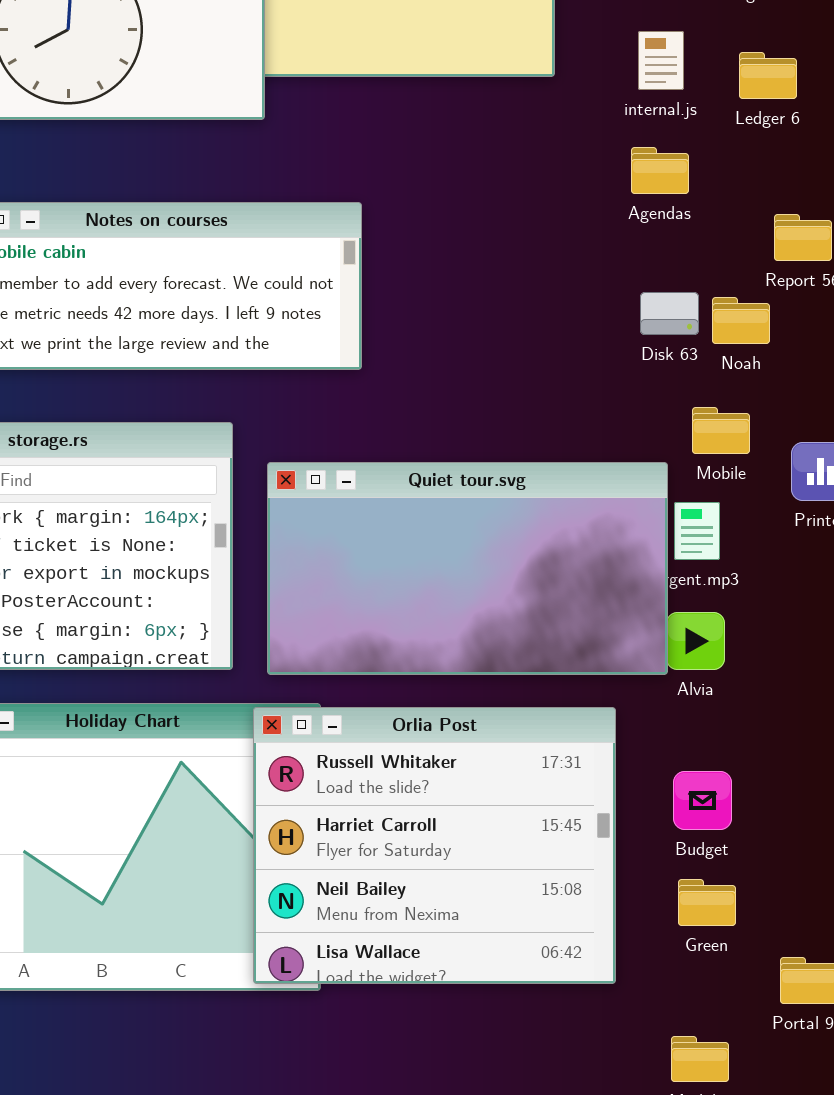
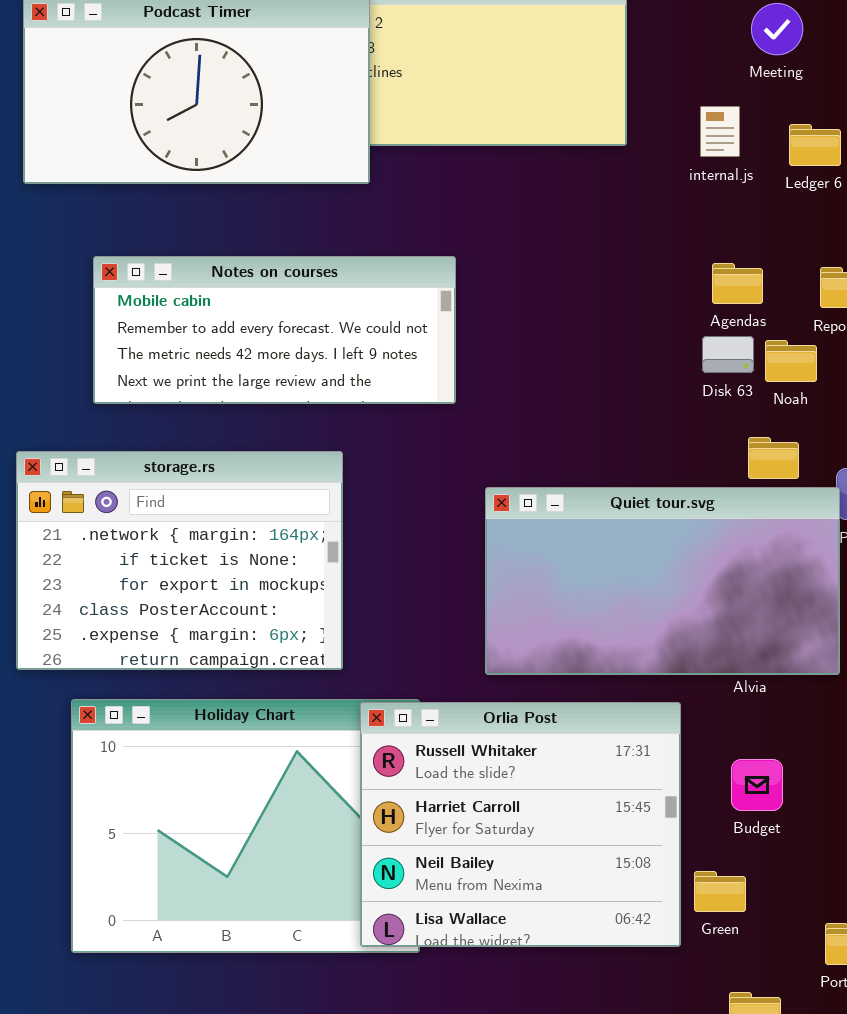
Agendas: [631,147,689,194] -> [712,263,763,304], moved
Quiet tour.svg: [267,462,668,675] -> [485,487,840,675], moved
Green: [678,879,736,926] -> [694,871,746,912], moved

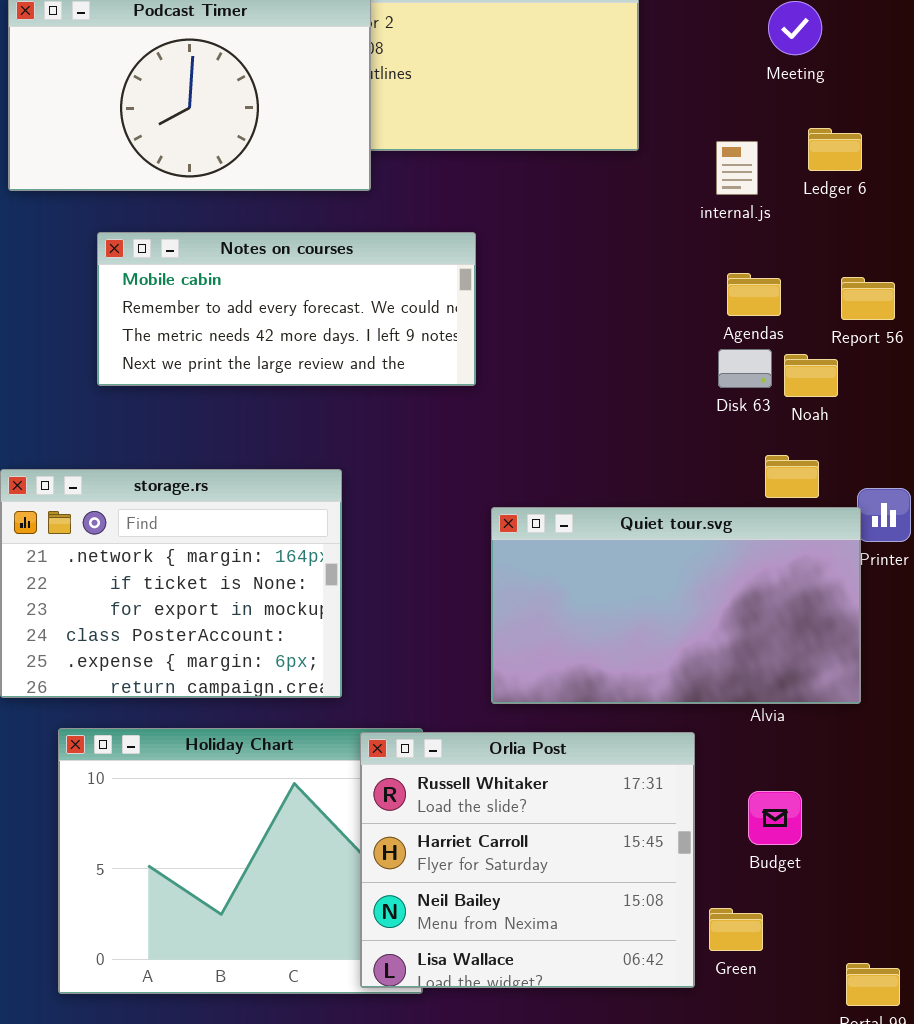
internal.js: [700,106,740,157] -> [716,141,758,195], moved
Notes on courses: [93,256,456,404] -> [97,232,476,386], moved

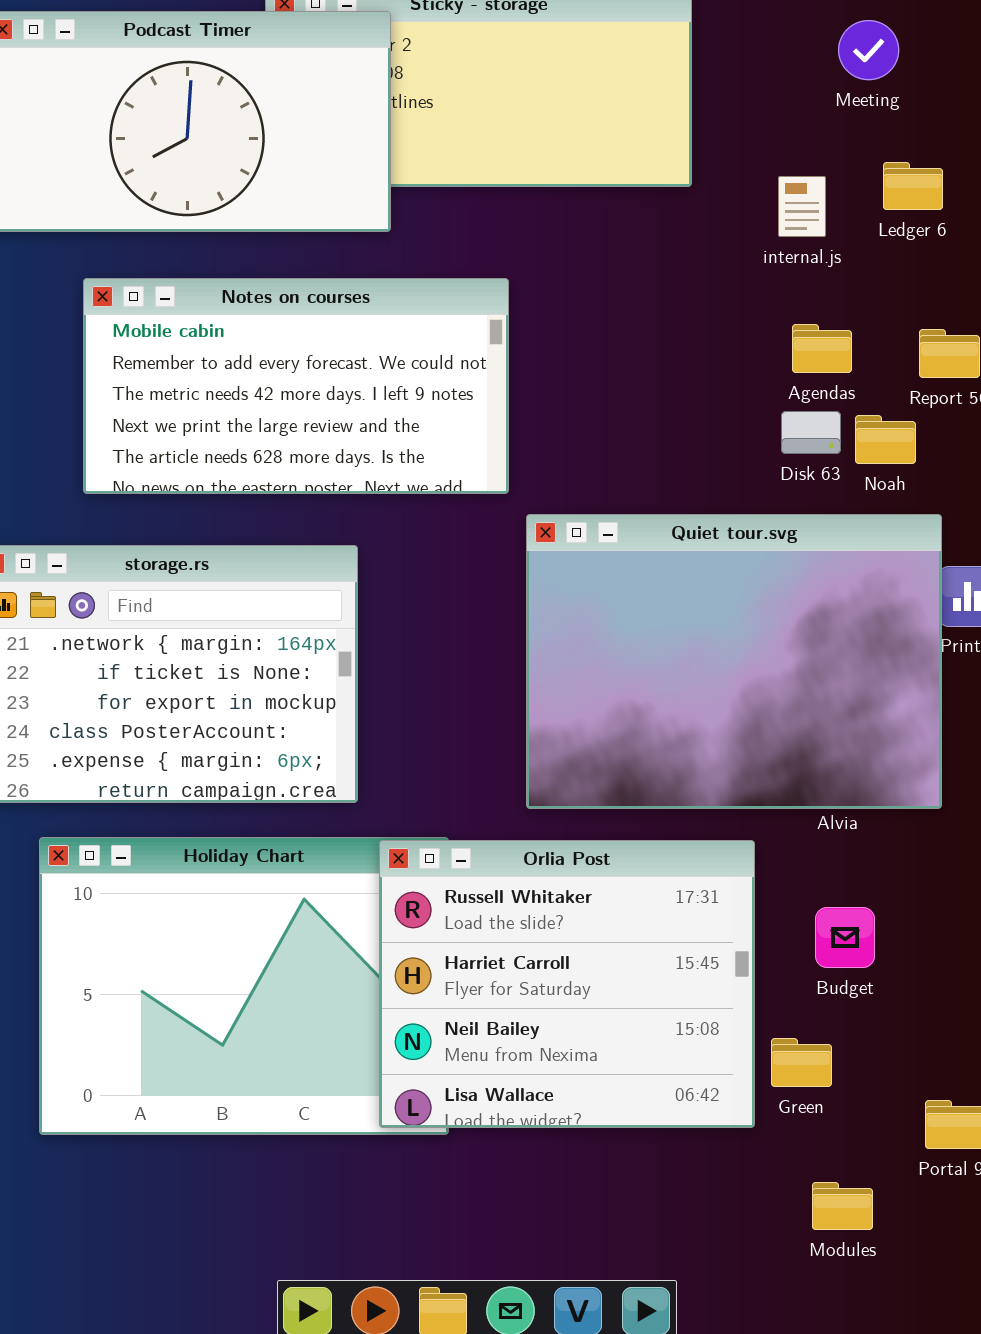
Notes on courses: [97,232,476,386] -> [83,278,509,494], resized
Quiet tour.svg: [491,507,861,704] -> [526,514,942,809], resized

